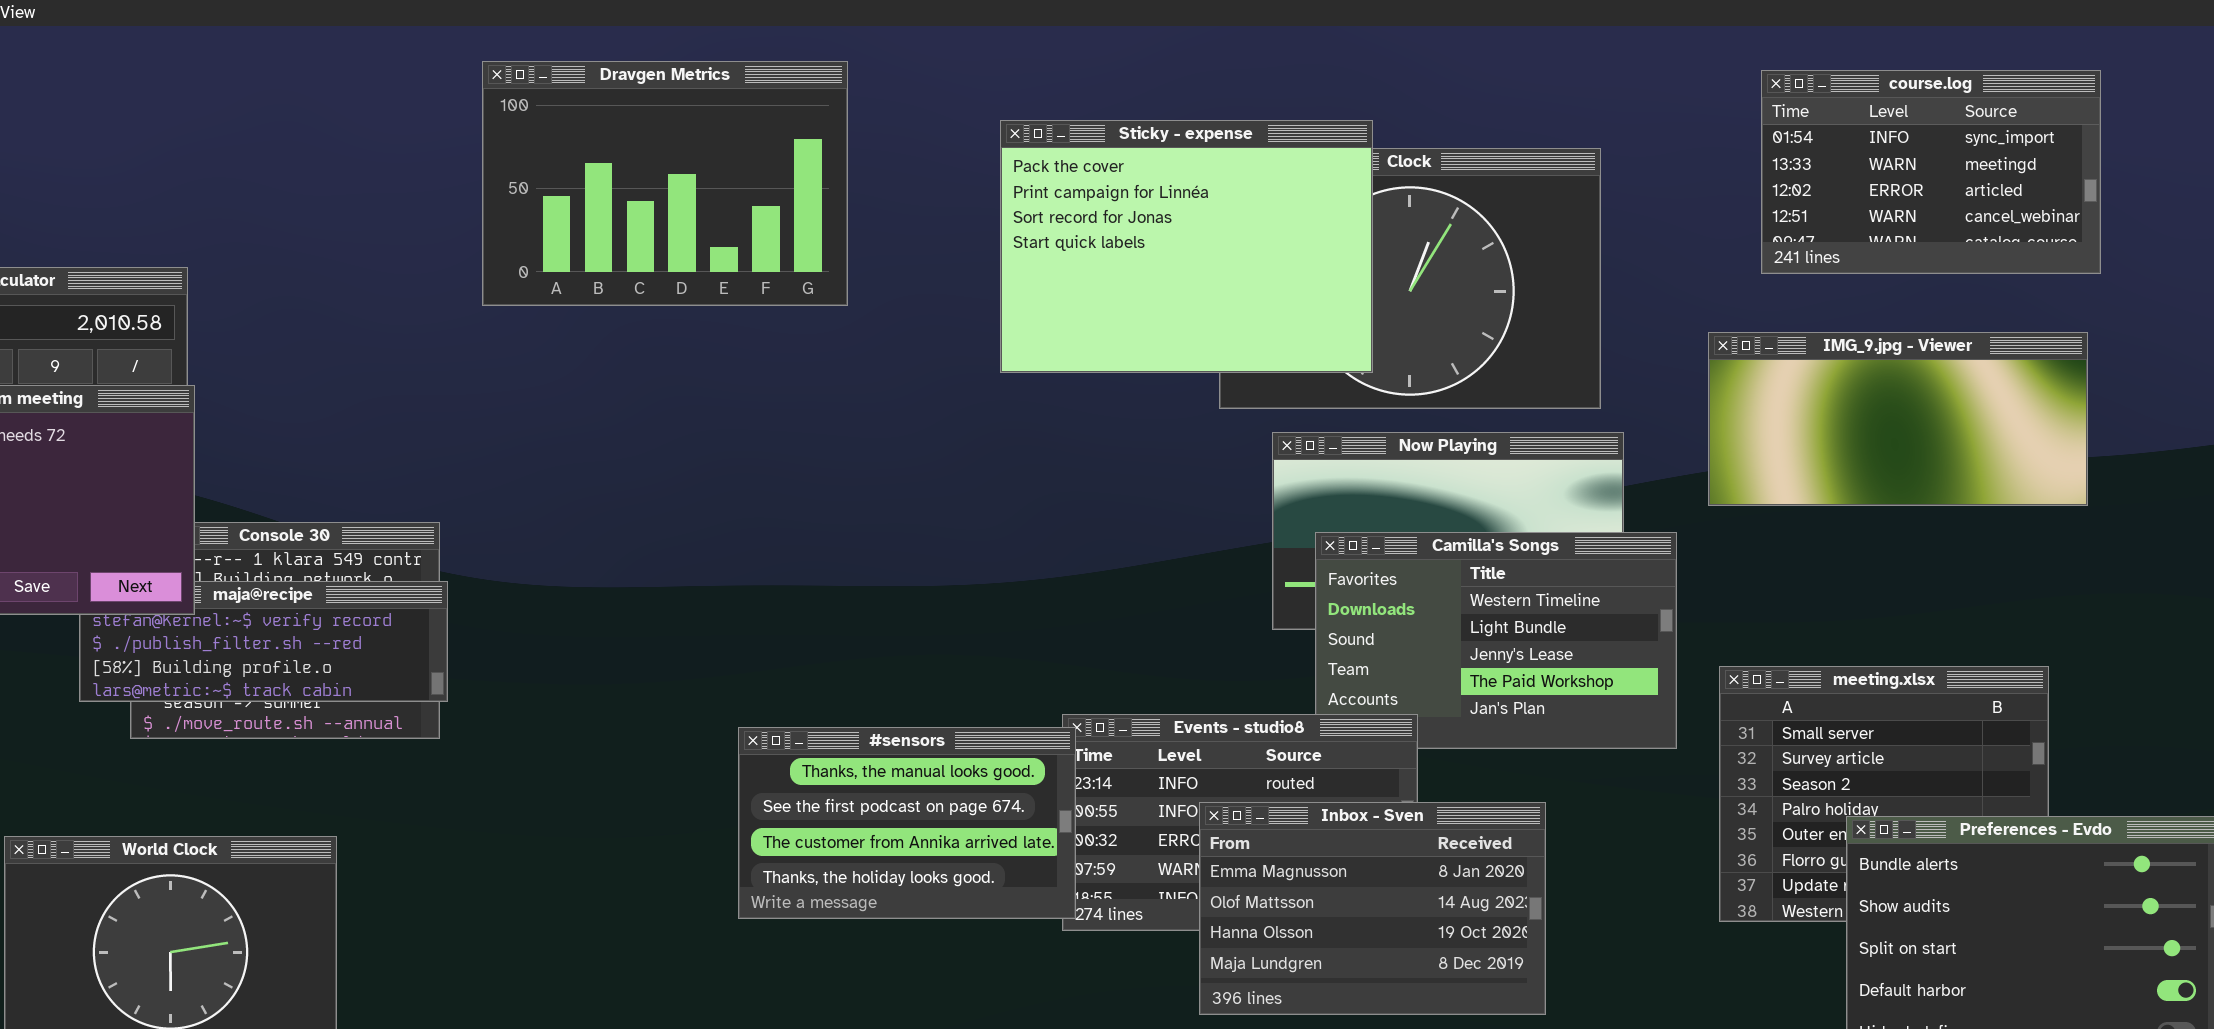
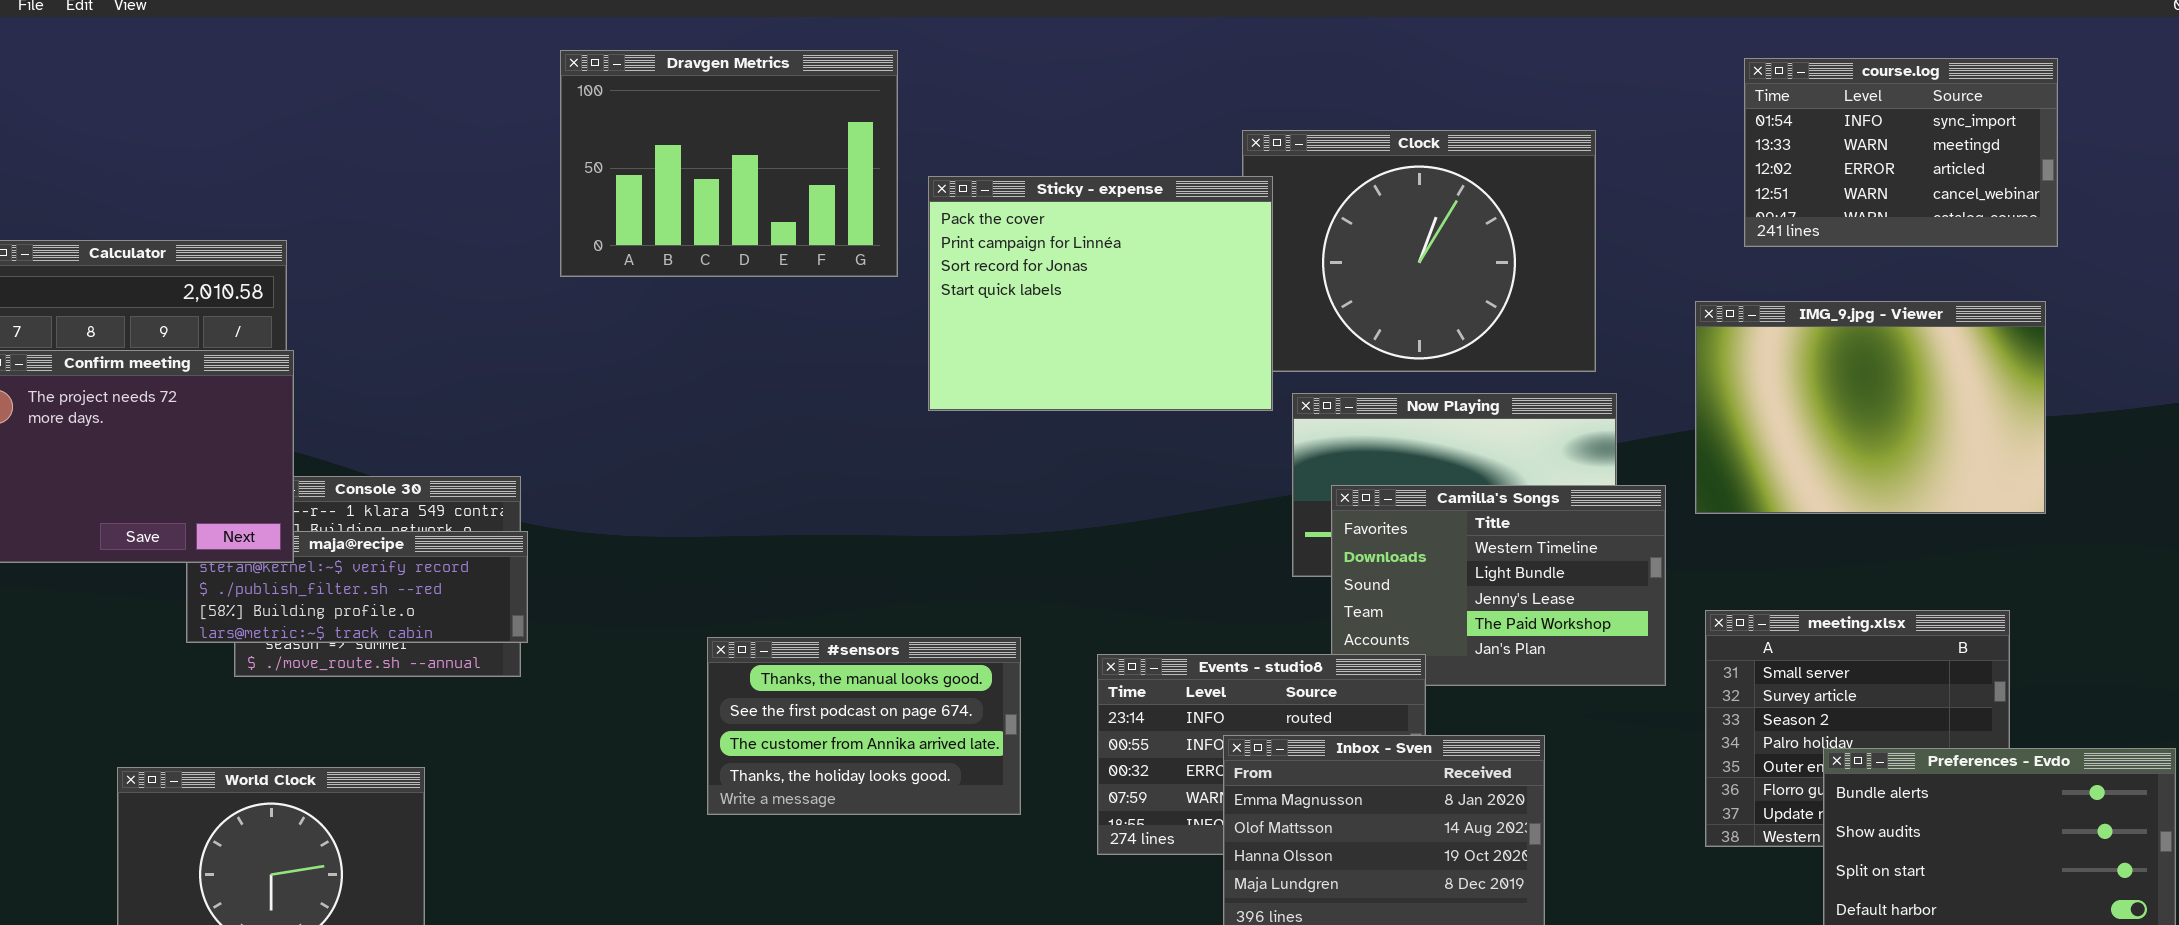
Sticky - expense: [1000,120,1373,373] -> [928,176,1273,411], moved
IMG_9.jpg - Viewer: [1708,332,2088,506] -> [1695,301,2046,514], resized
#sensors: [738,727,1076,919] -> [707,637,1021,815], moved

